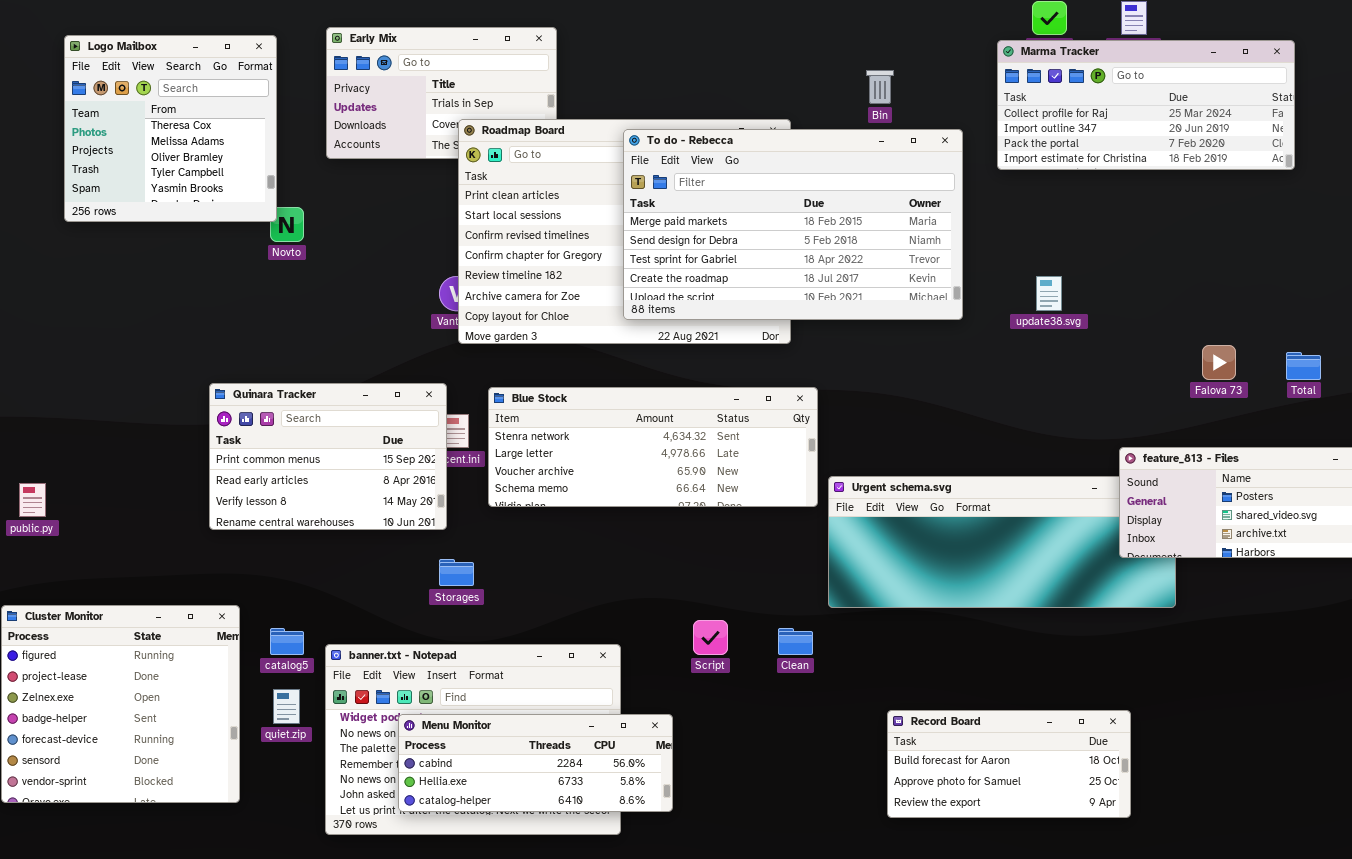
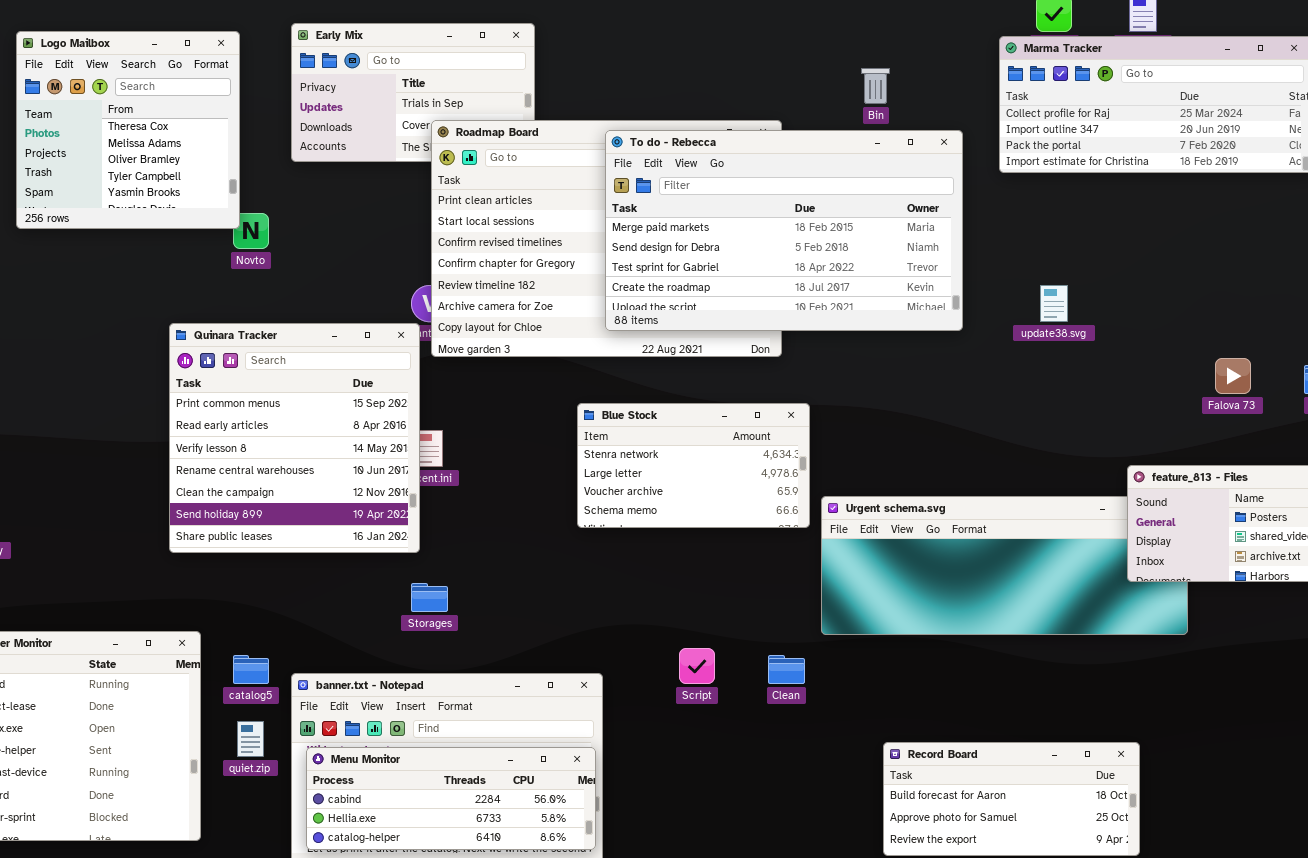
Quinara Tracker: [209,383,447,530] -> [169,323,420,553], resized
Blue Stock: [488,387,818,507] -> [577,403,810,528], resized
Menu Monitor: [398,714,673,812] -> [306,747,596,850], moved

